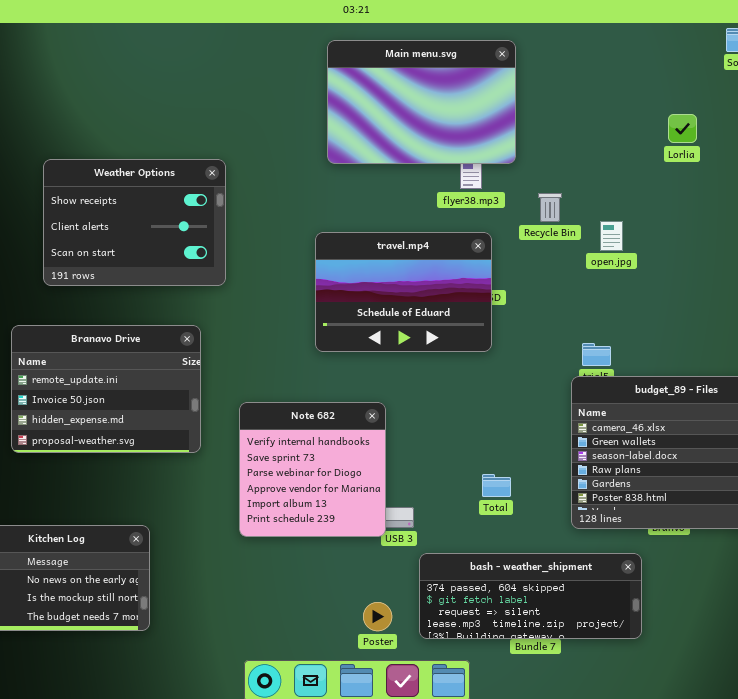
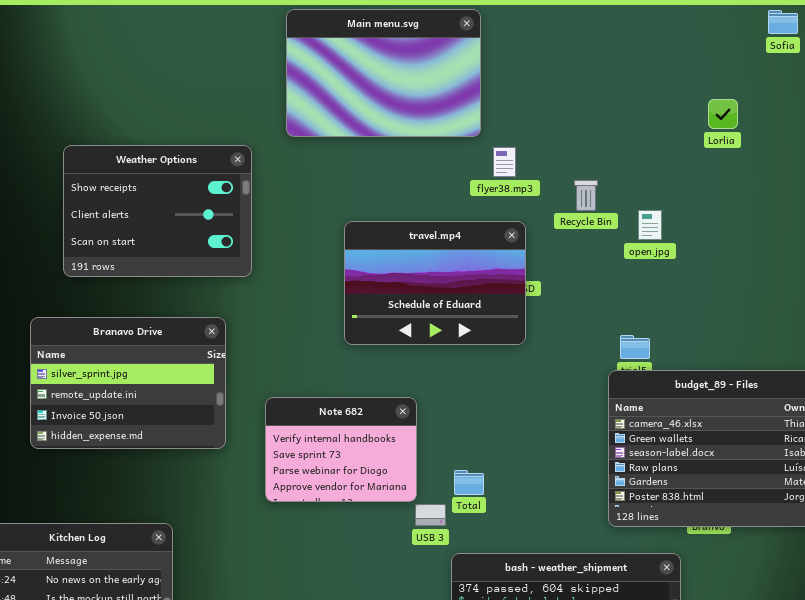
Main menu.svg: [327,40,516,164] -> [286,9,481,137], moved
Branavo Drive: [11,325,201,453] -> [30,317,226,449], scrolled up 1 row
Note 682: [239,402,386,537] -> [265,397,417,502], resized
Total: [482,474,511,497] -> [454,470,484,495], moved

